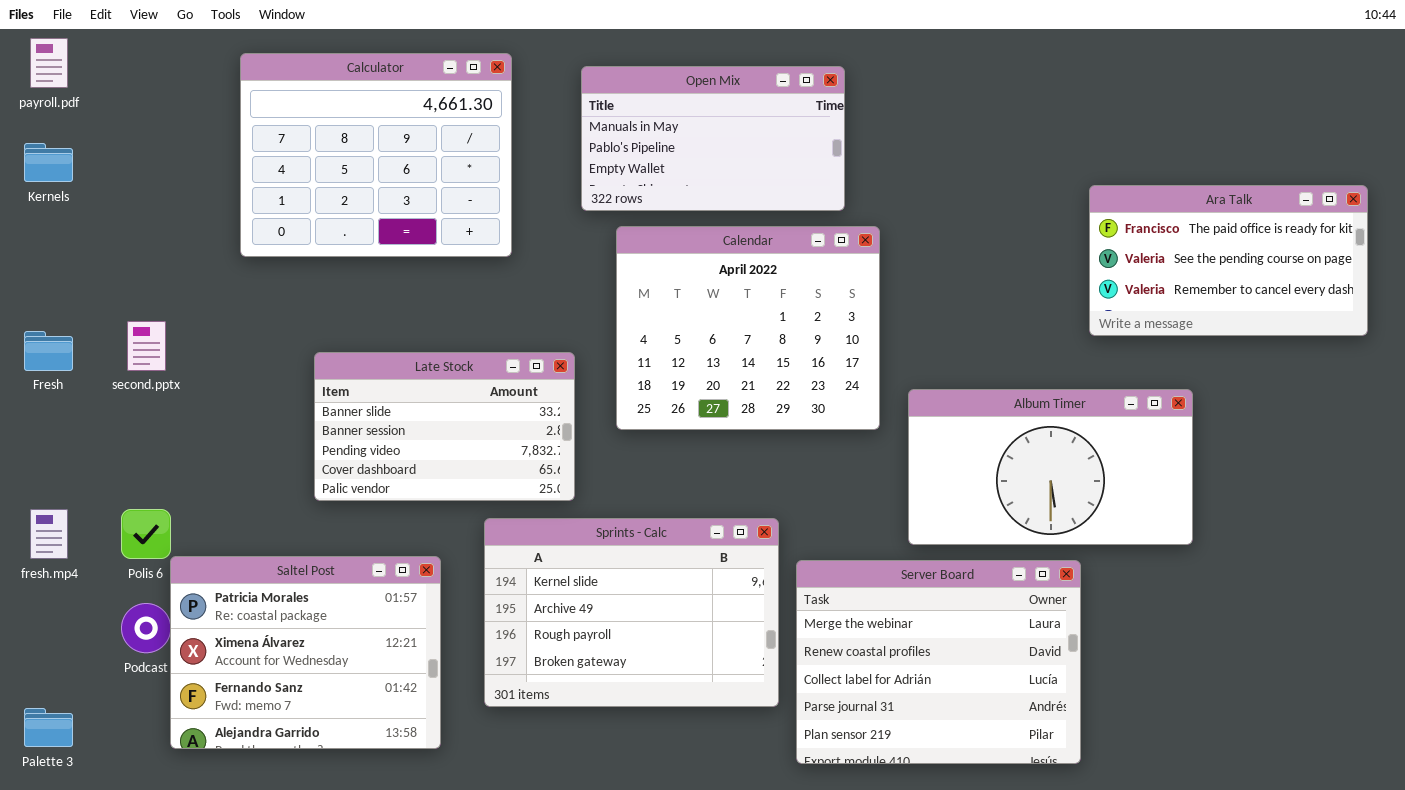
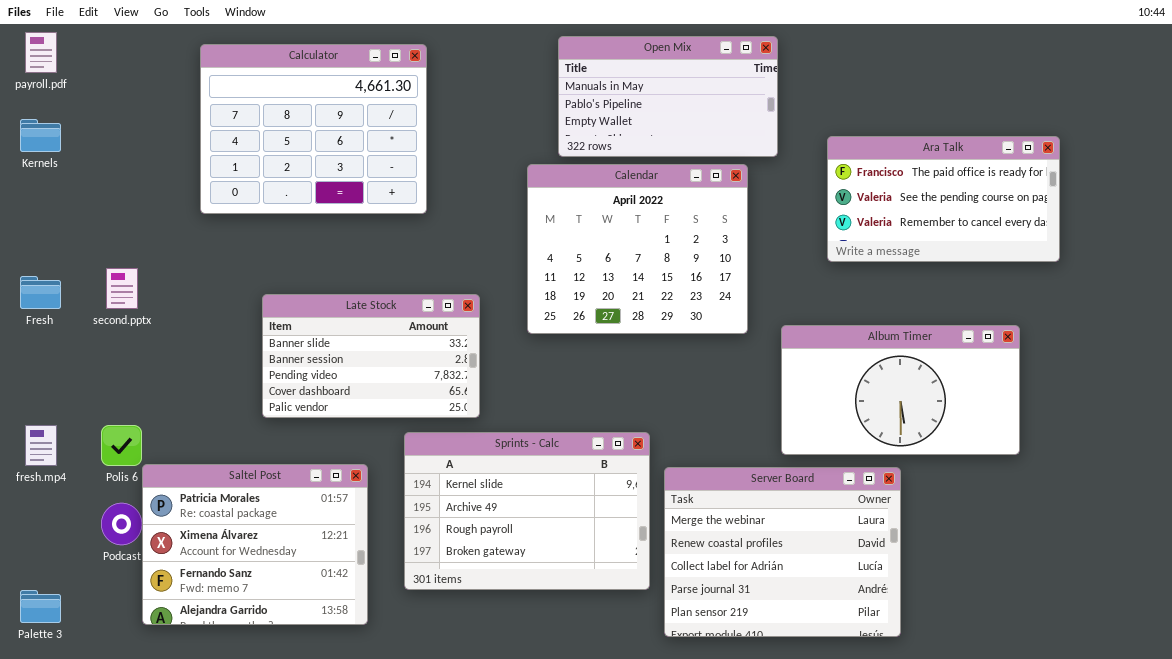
Open Mix: [581,66,845,211] -> [558,36,778,157], moved
Ara Talk: [1089,185,1368,336] -> [827,136,1060,262], moved
Calendar: [616,226,880,430] -> [527,164,748,334], moved
Album Timer: [908,389,1193,545] -> [781,325,1020,455], moved

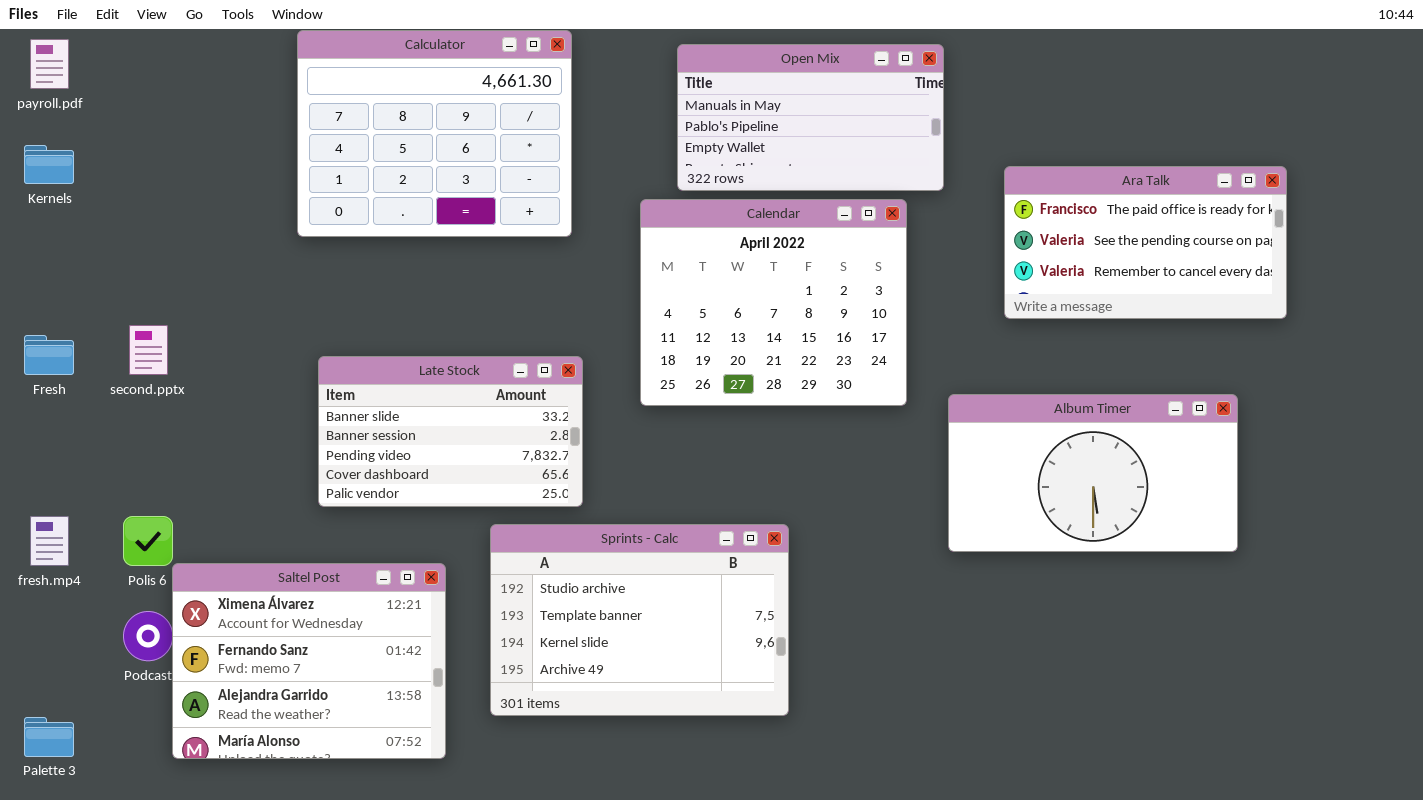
Calculator: [200,44,427,214] -> [297,30,572,237], moved
Sprints - Calc: [404,432,650,590] -> [490,524,789,716], scrolled up 2 rows
Saltel Post: [142,464,368,625] -> [172,563,446,759], scrolled down 1 row
Server Board: [664,467,901,637] -> none, closed

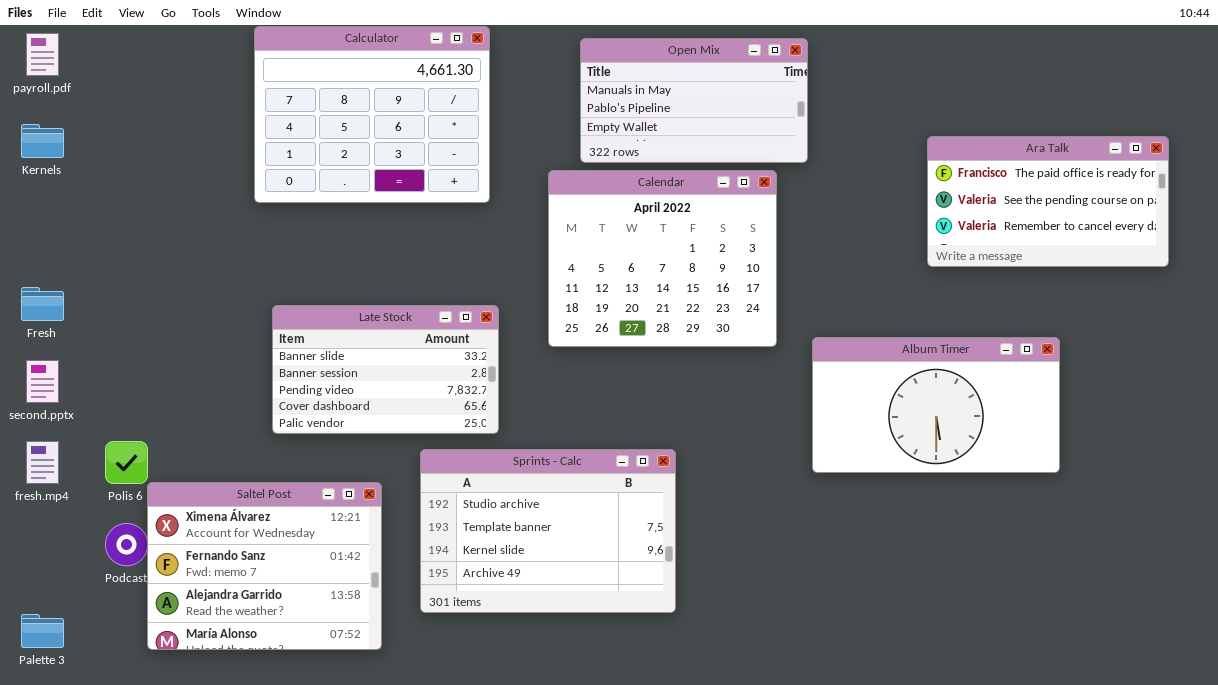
Ara Talk: [1004,166,1287,319] -> [927,136,1169,267], moved
second.pptx: [129,325,168,375] -> [26,360,59,403], moved

